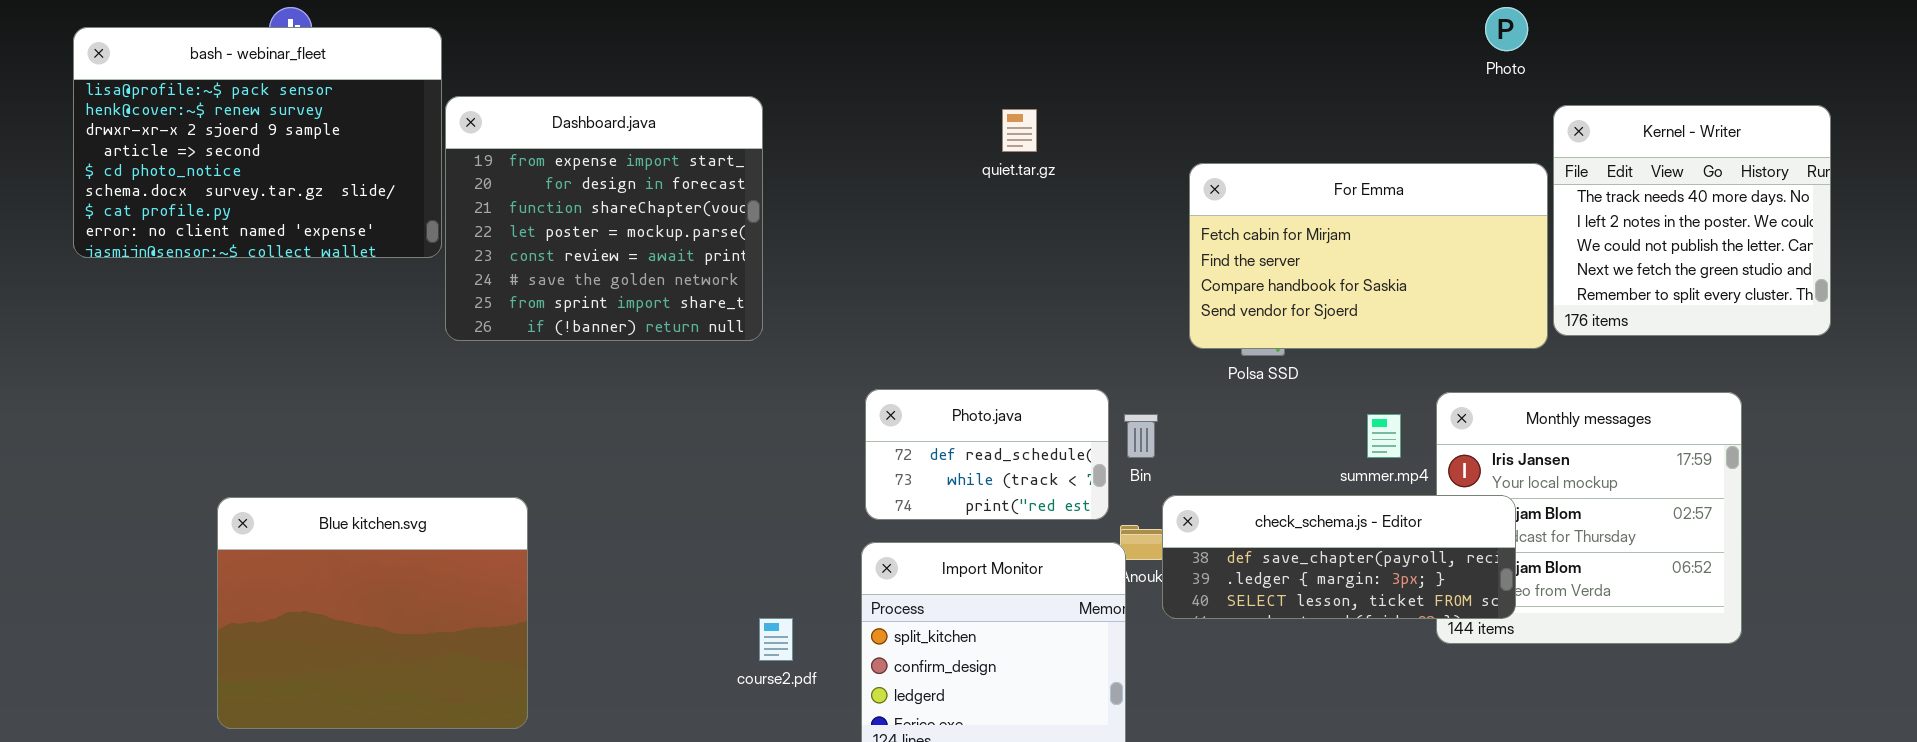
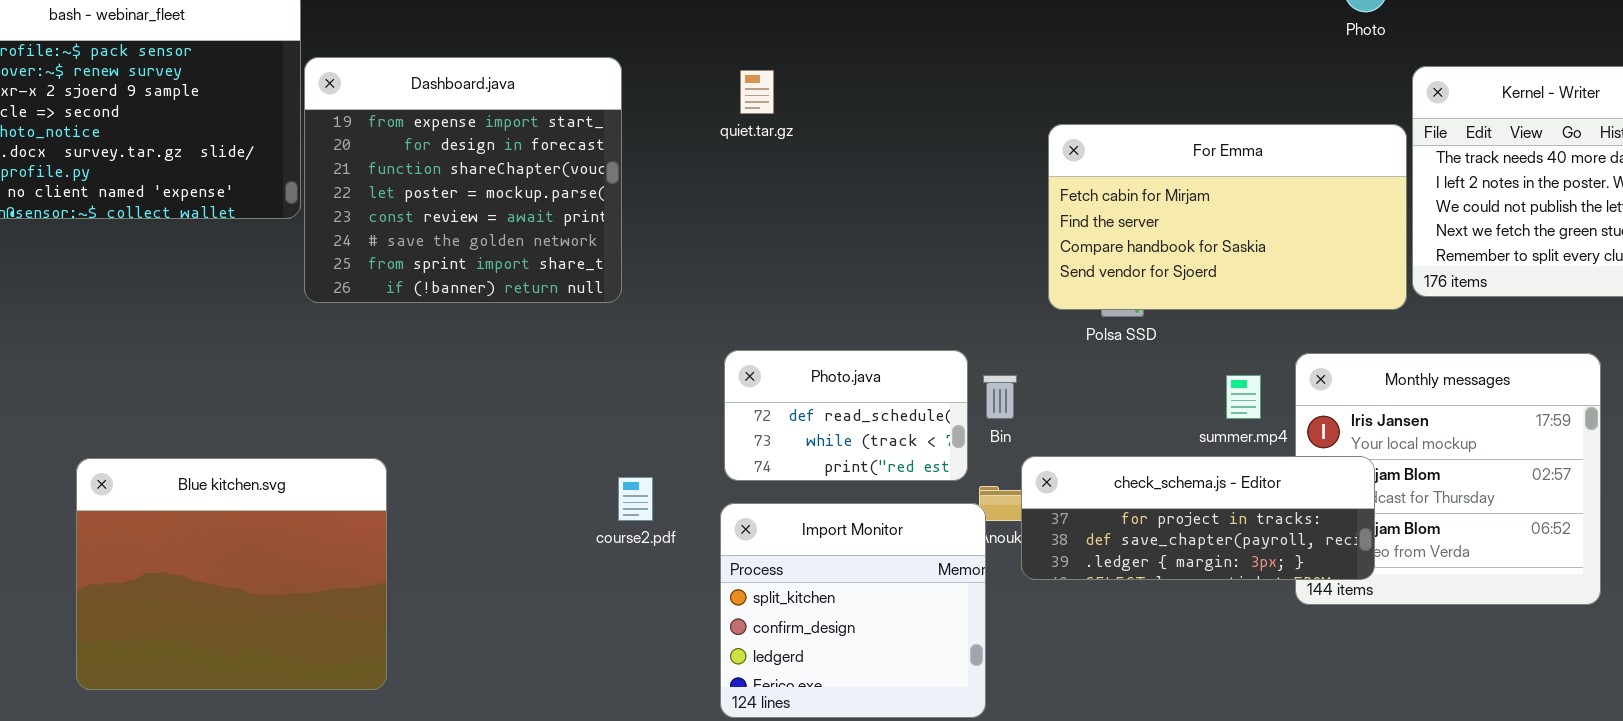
quiet.tar.gz: [1002,109,1037,152] -> [740,70,774,114], moved
check_schema.js - Editor: [1162,495,1516,619] -> [1021,456,1375,580], scrolled up 1 row
course2.pdf: [759,618,793,661] -> [618,477,653,521], moved

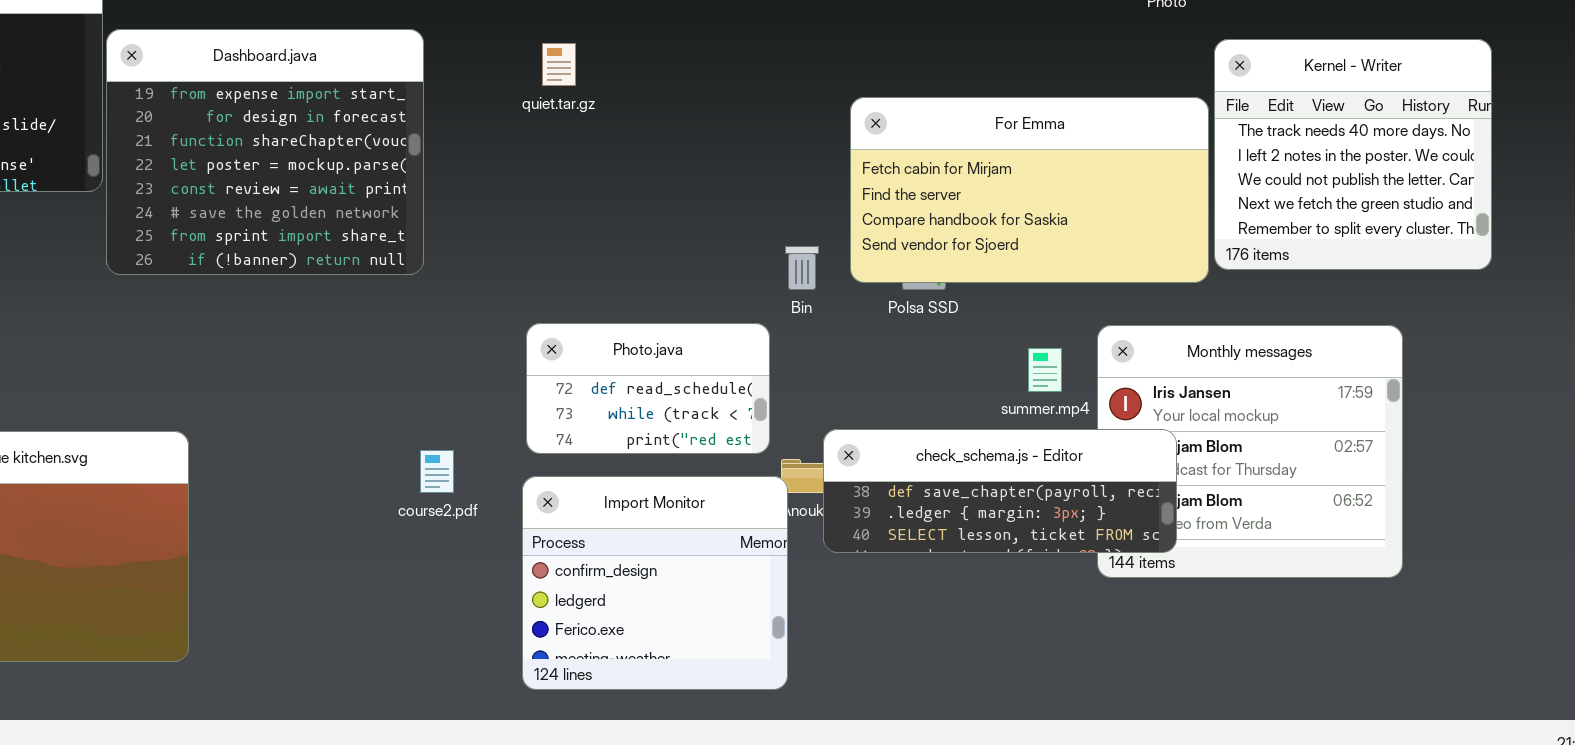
Bin: [983,375,1017,419] -> [785,246,819,290], moved
check_schema.js - Editor: [1021,456,1375,580] -> [823,429,1177,553], scrolled down 1 row
Import Monitor: [720,503,986,718] -> [522,476,788,690], scrolled down 1 row

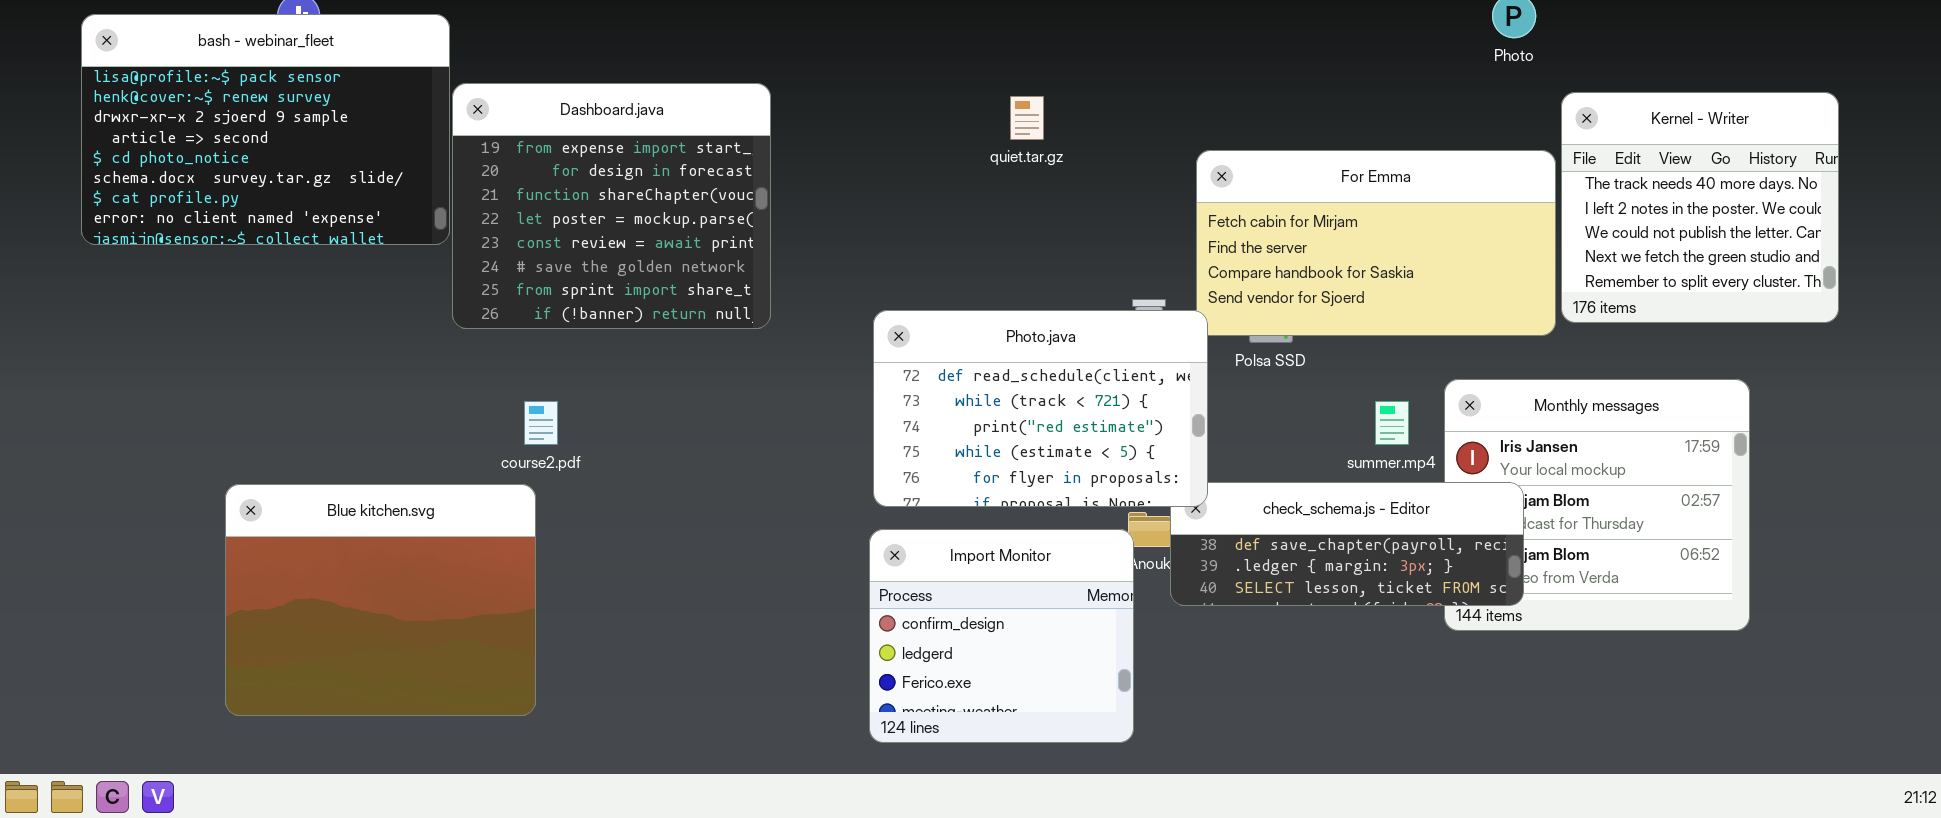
quiet.tar.gz: [542,43,576,86] -> [1010,96,1044,140], moved
Photo.java: [526,323,770,454] -> [873,310,1208,507], resized
course2.pdf: [420,450,454,493] -> [524,401,558,445], moved

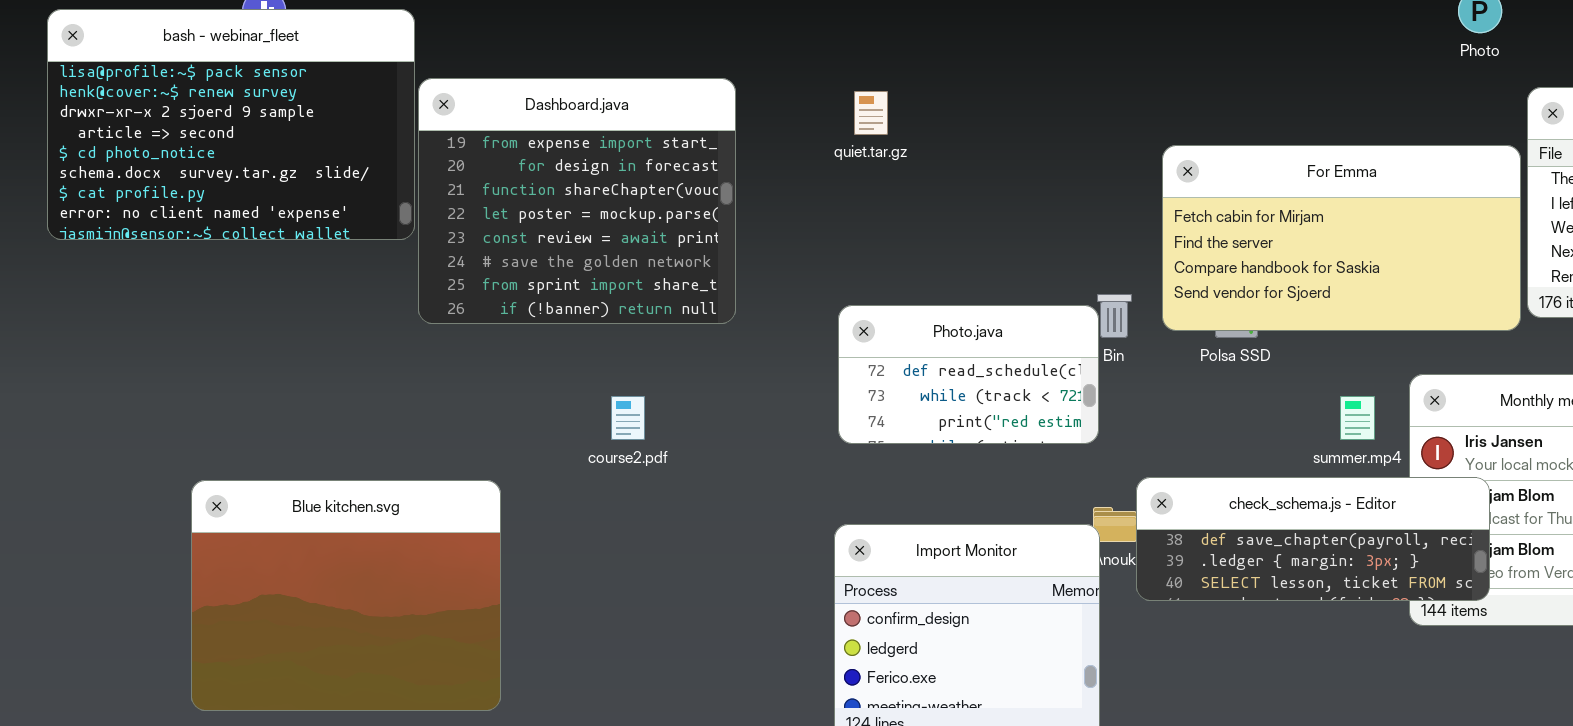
quiet.tar.gz: [1010,96,1044,140] -> [854,91,888,135], moved
Photo.java: [873,310,1208,507] -> [838,305,1099,444], resized
course2.pdf: [524,401,558,445] -> [611,396,645,440], moved

